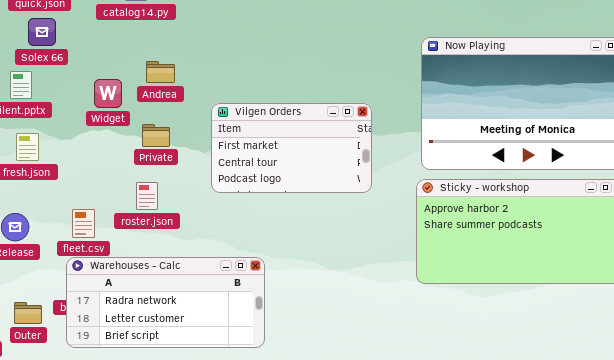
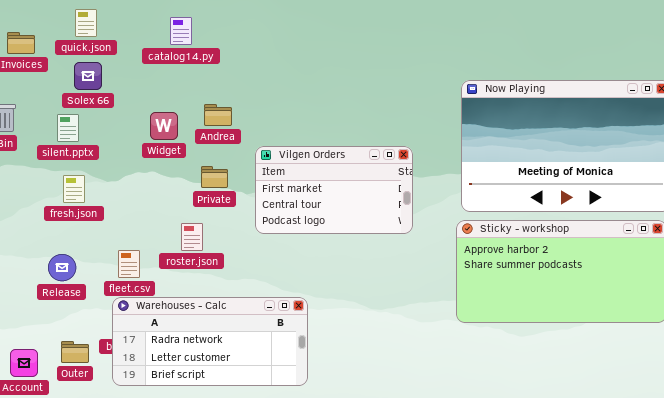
Andrea: [146,61,175,83] -> [204,104,232,126], moved
Widget: [94,79,122,108] -> [150,112,178,140], moved
Private: [142,124,170,147] -> [201,166,228,188], moved

